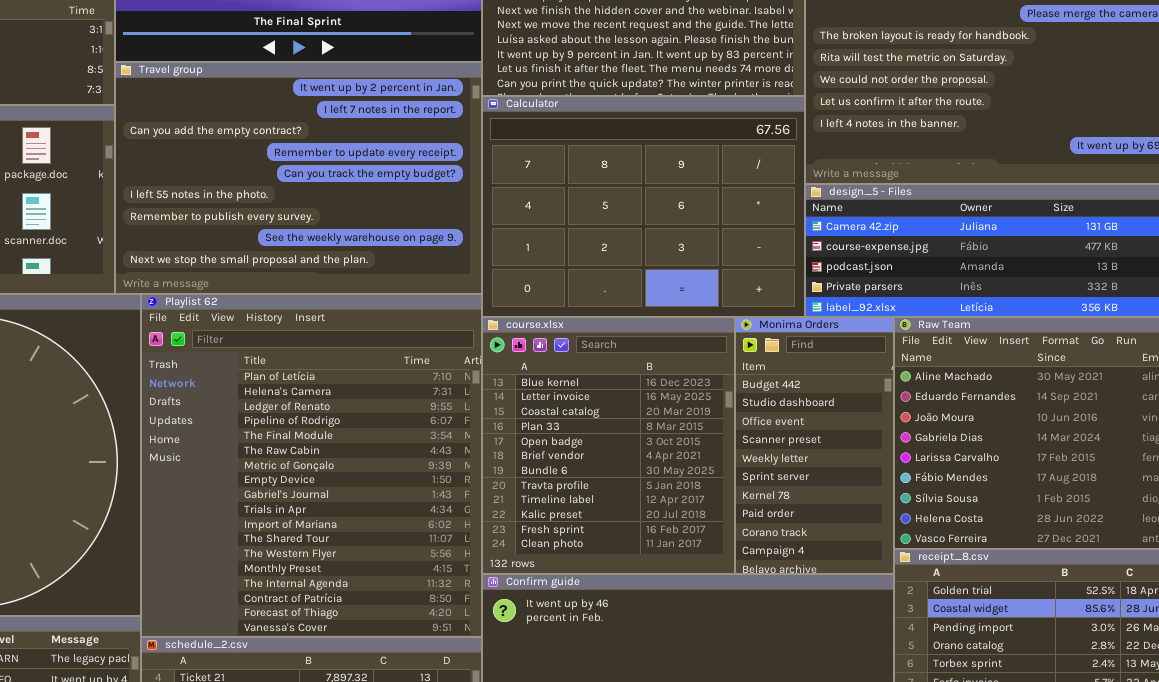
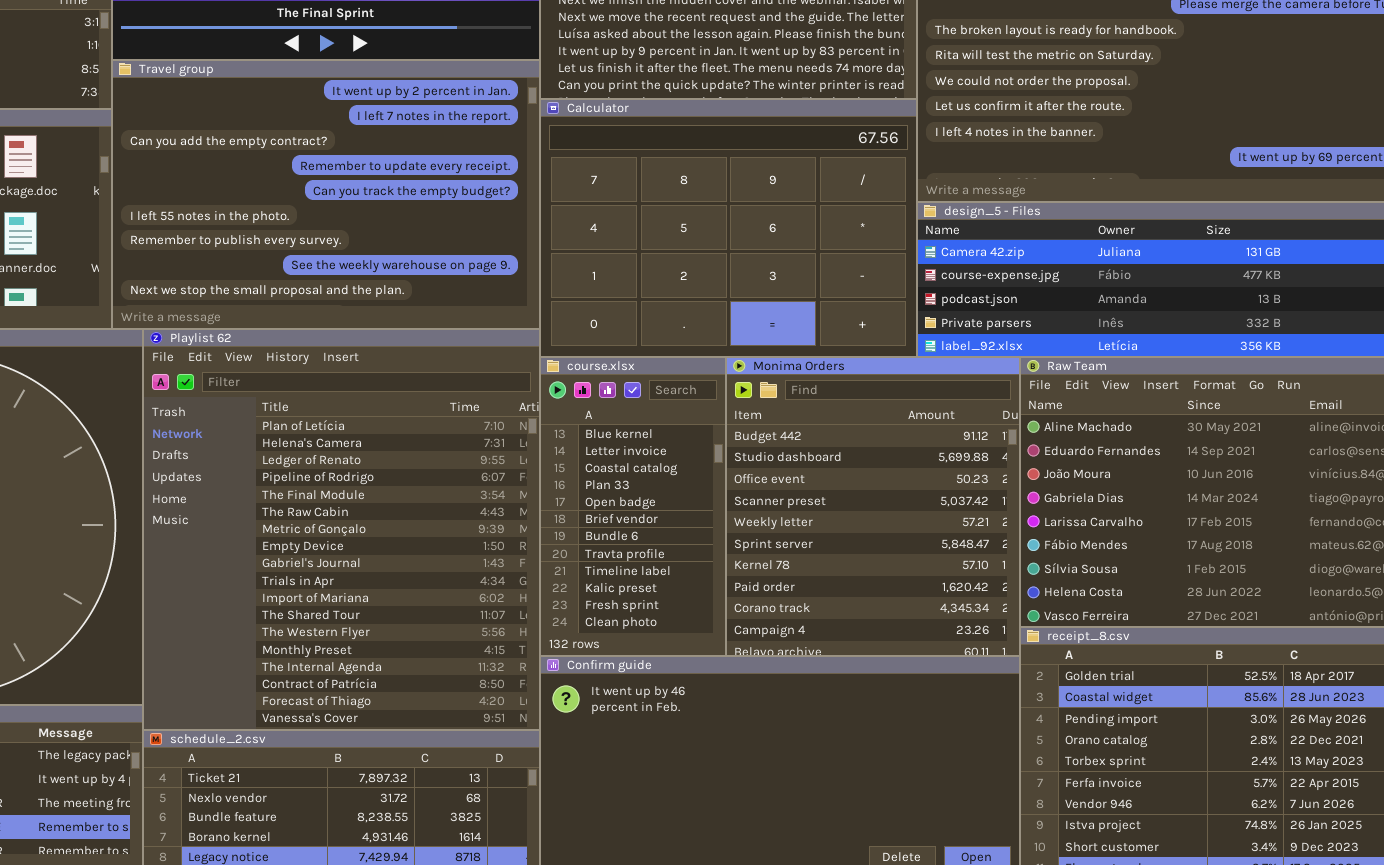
course.xlsx: [482,317,735,574] -> [540,357,726,656], resized
Monima Orders: [735,317,894,574] -> [726,357,1020,656], resized

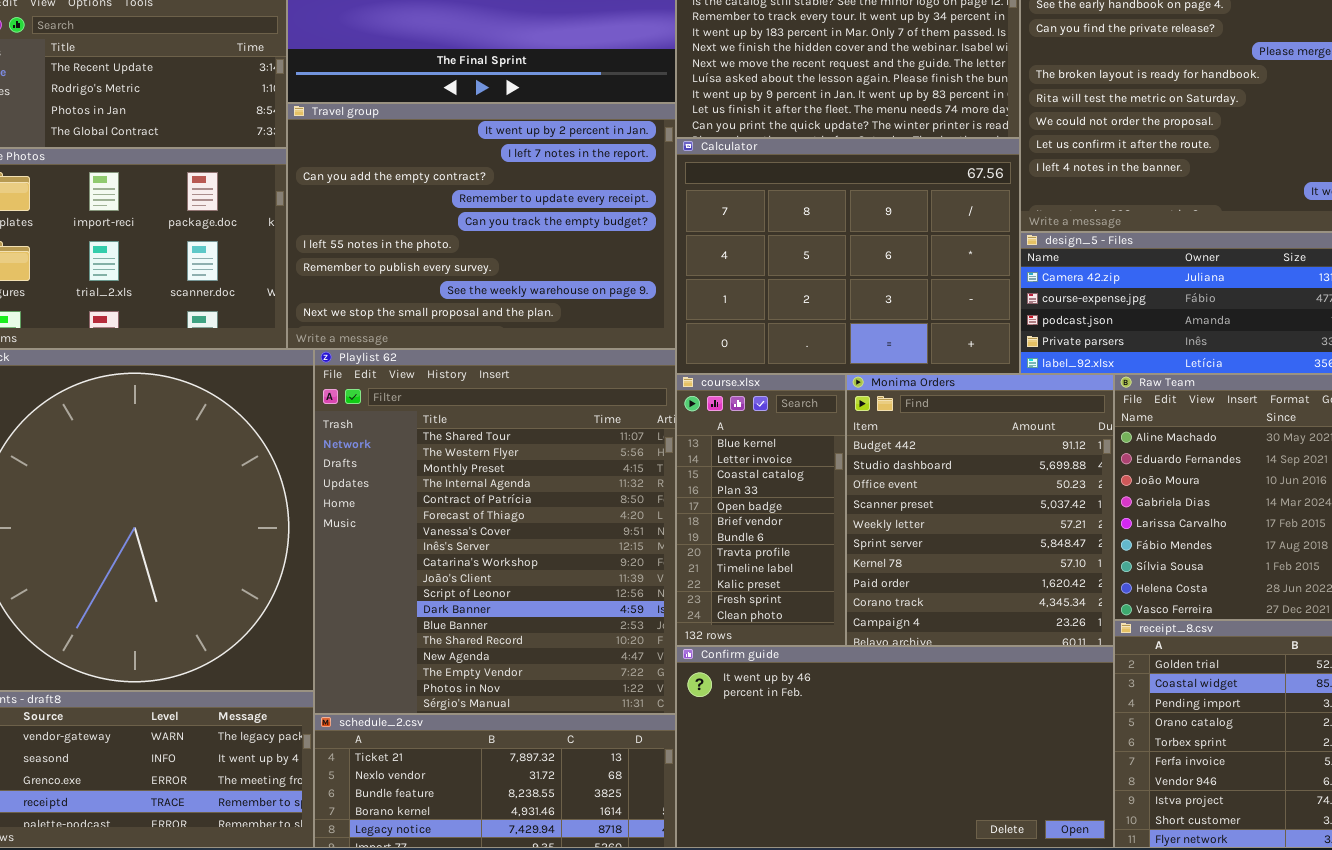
Playlist 62: [143,329,540,730] -> [314,349,676,714], scrolled down 11 rows

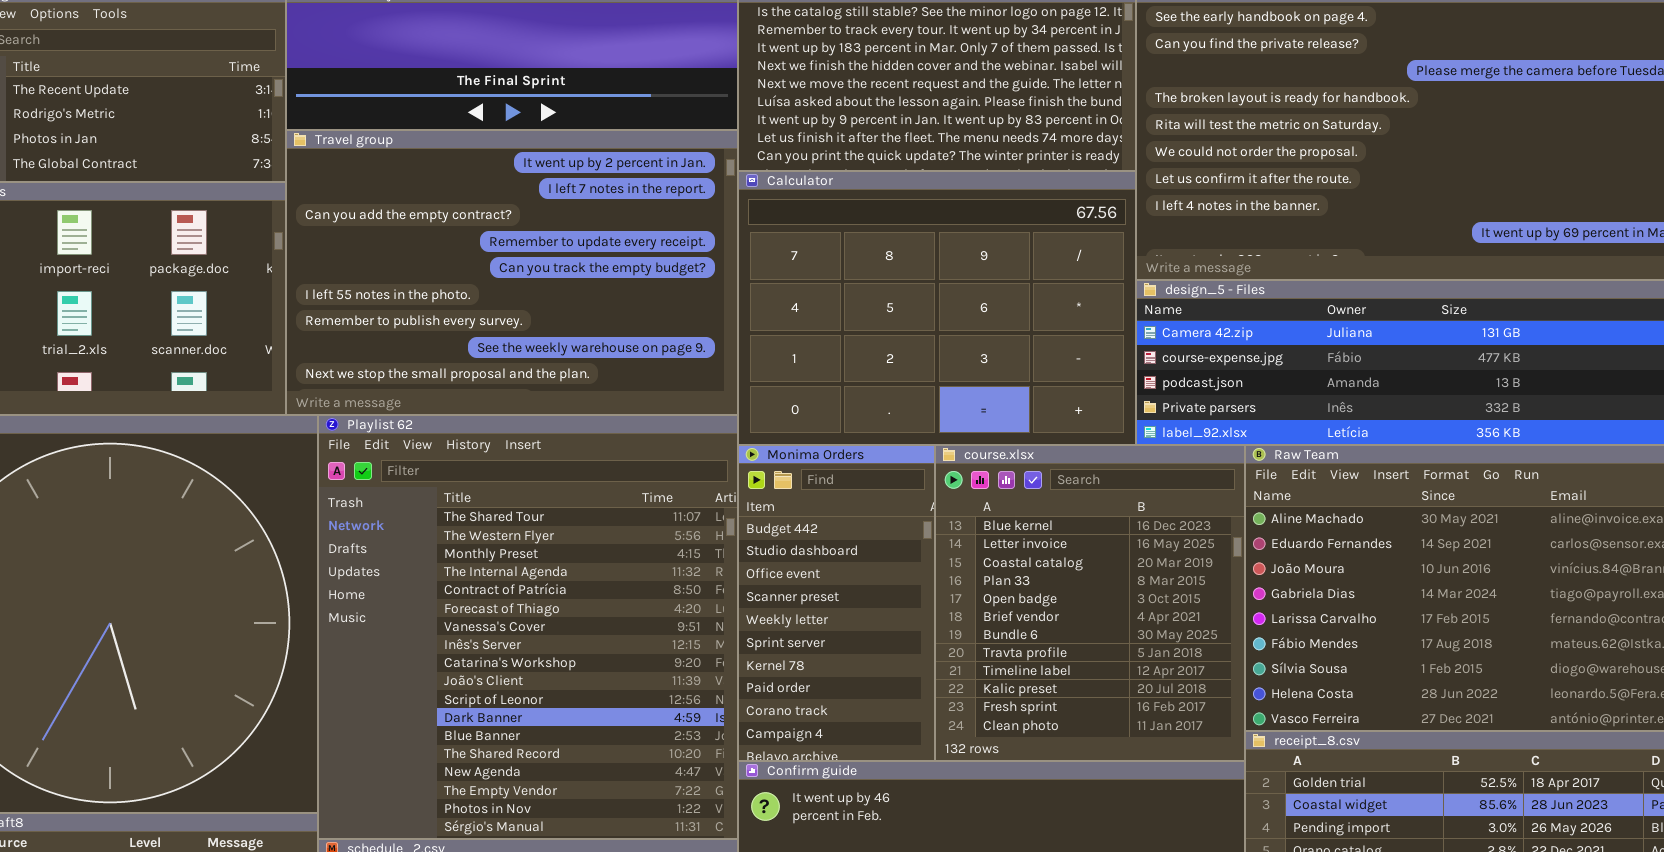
course.xlsx: [676,374,846,646] -> [935,445,1245,761], moved, resized
Monima Orders: [846,374,1114,646] -> [738,445,935,761], moved, resized

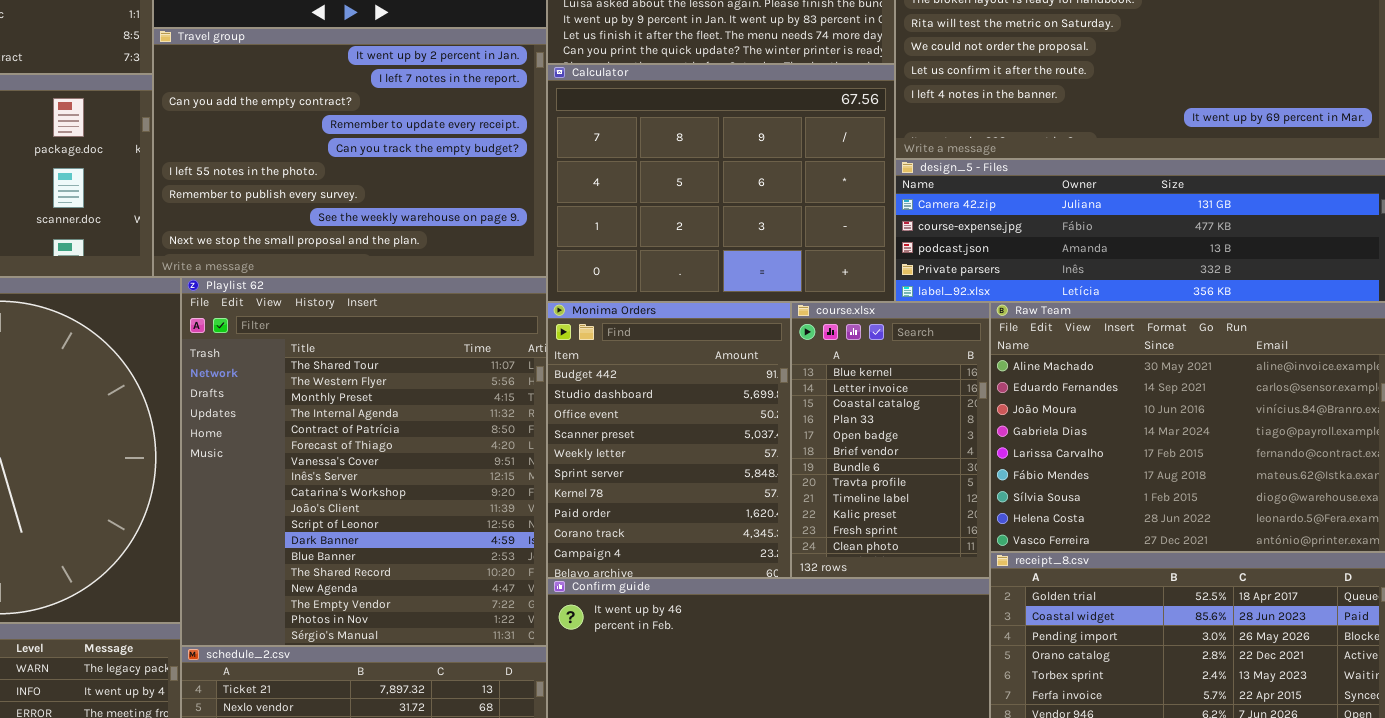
Monima Orders: [738,445,935,761] -> [547,302,791,578], resized
course.xlsx: [935,445,1245,761] -> [791,302,990,578], resized

